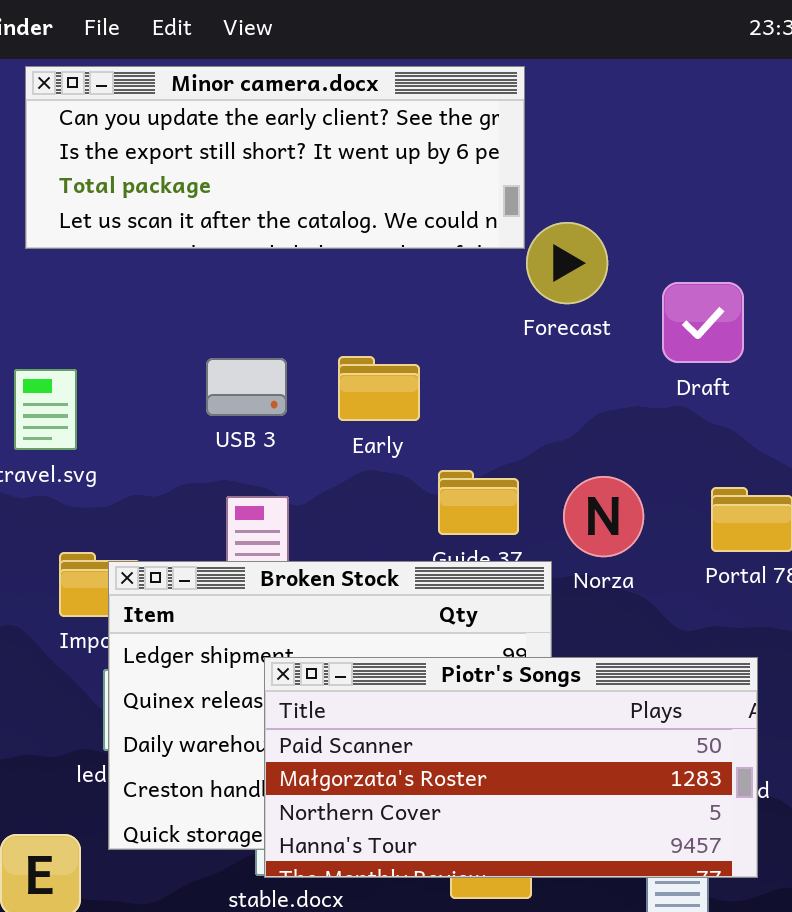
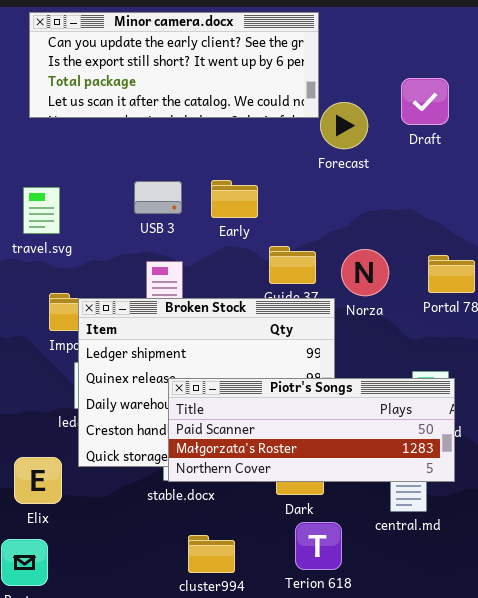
Draft: [662,282,744,363] -> [401,78,449,125], moved
Piotr's Songs: [264,657,758,878] -> [168,378,455,482], resized

